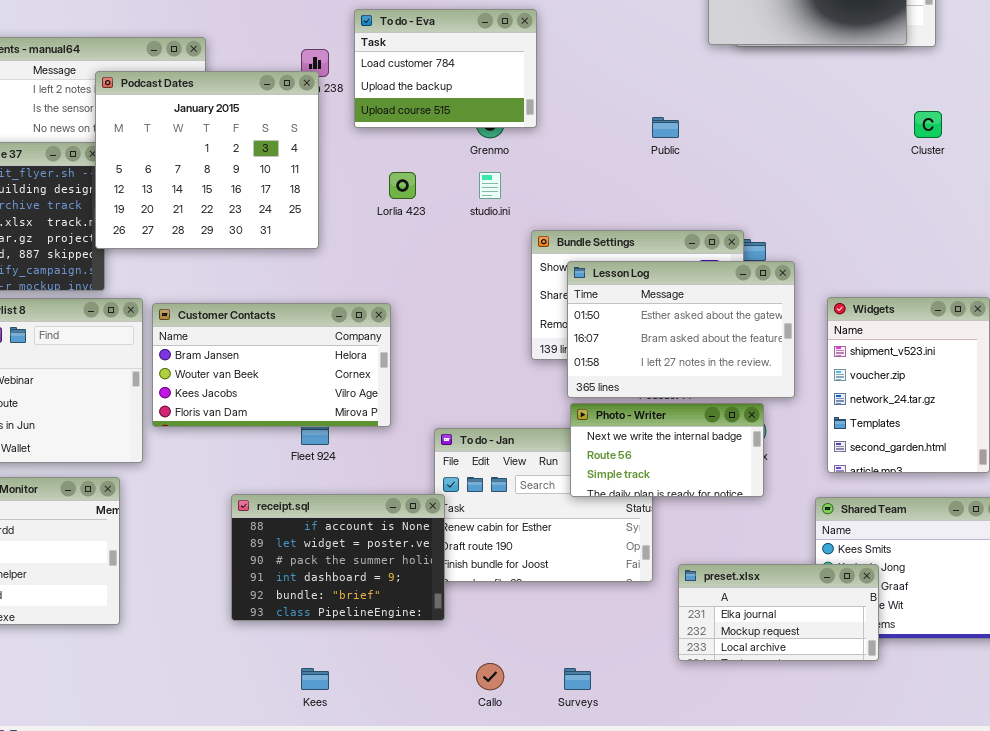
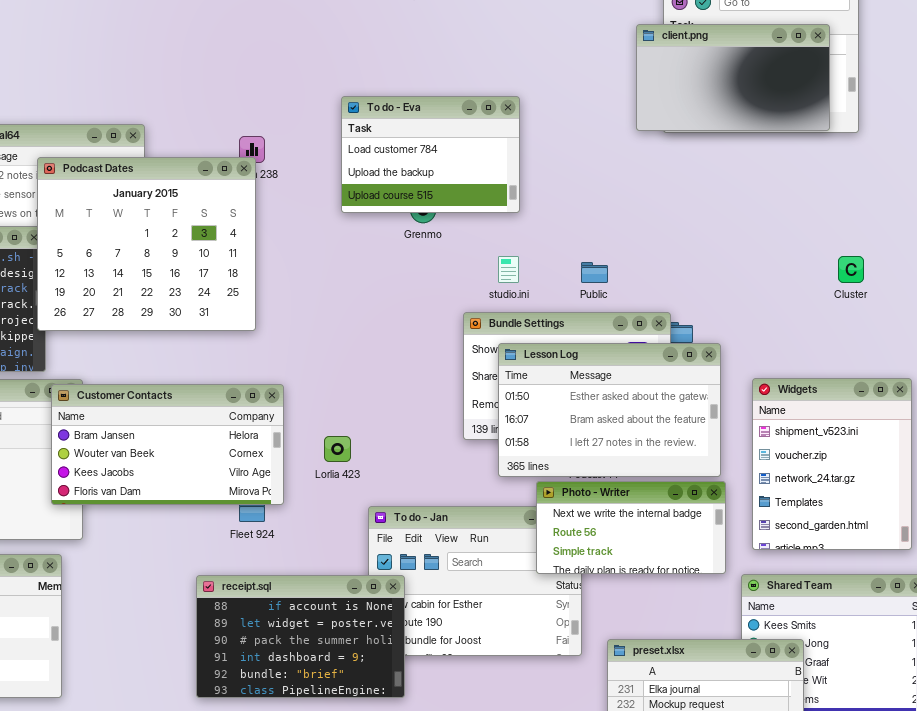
To do - Eva: [354,9,537,128] -> [341,96,520,213], moved
Cluster: [914,111,942,138] -> [838,256,864,283], moved
Public: [652,117,679,138] -> [581,262,608,283], moved
Lorlia 423: [389,172,416,199] -> [324,436,351,462], moved
studio.ini: [479,172,501,199] -> [498,256,519,283], moved
Customer Contacts: [152,303,391,427] -> [51,384,284,505], moved
Photo - Writer: [570,403,764,497] -> [536,481,726,574], moved
receipt.sql: [231,494,445,621] -> [196,575,405,698], moved

